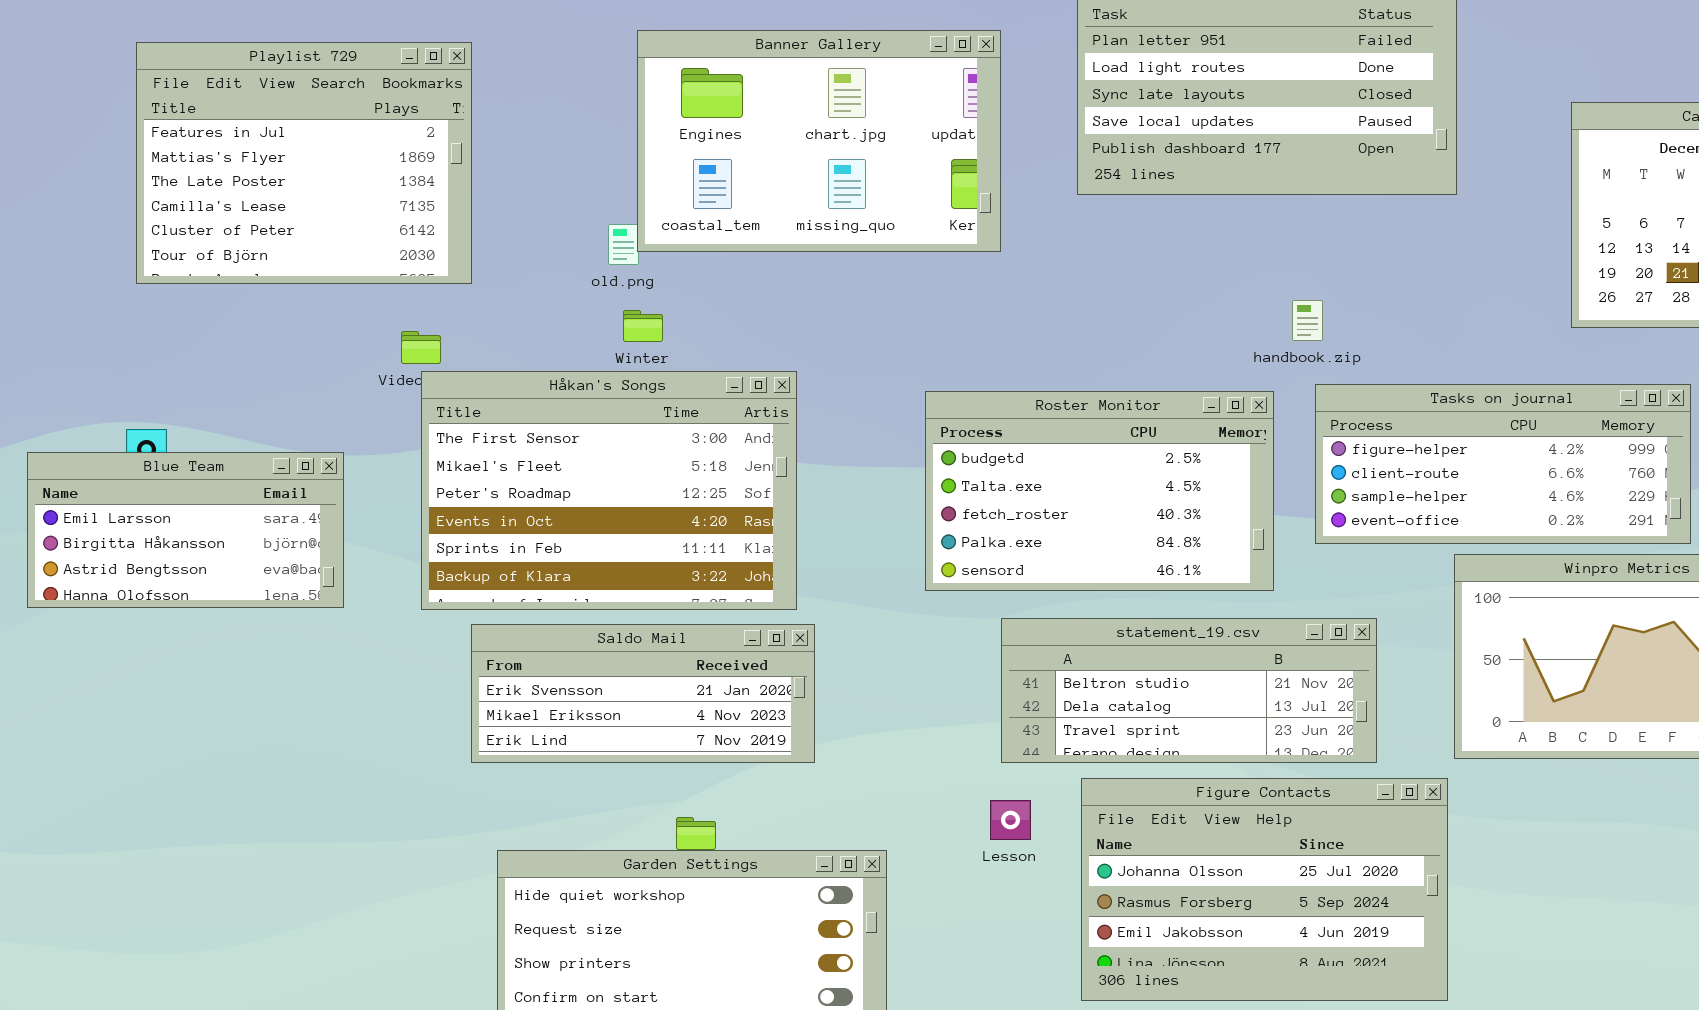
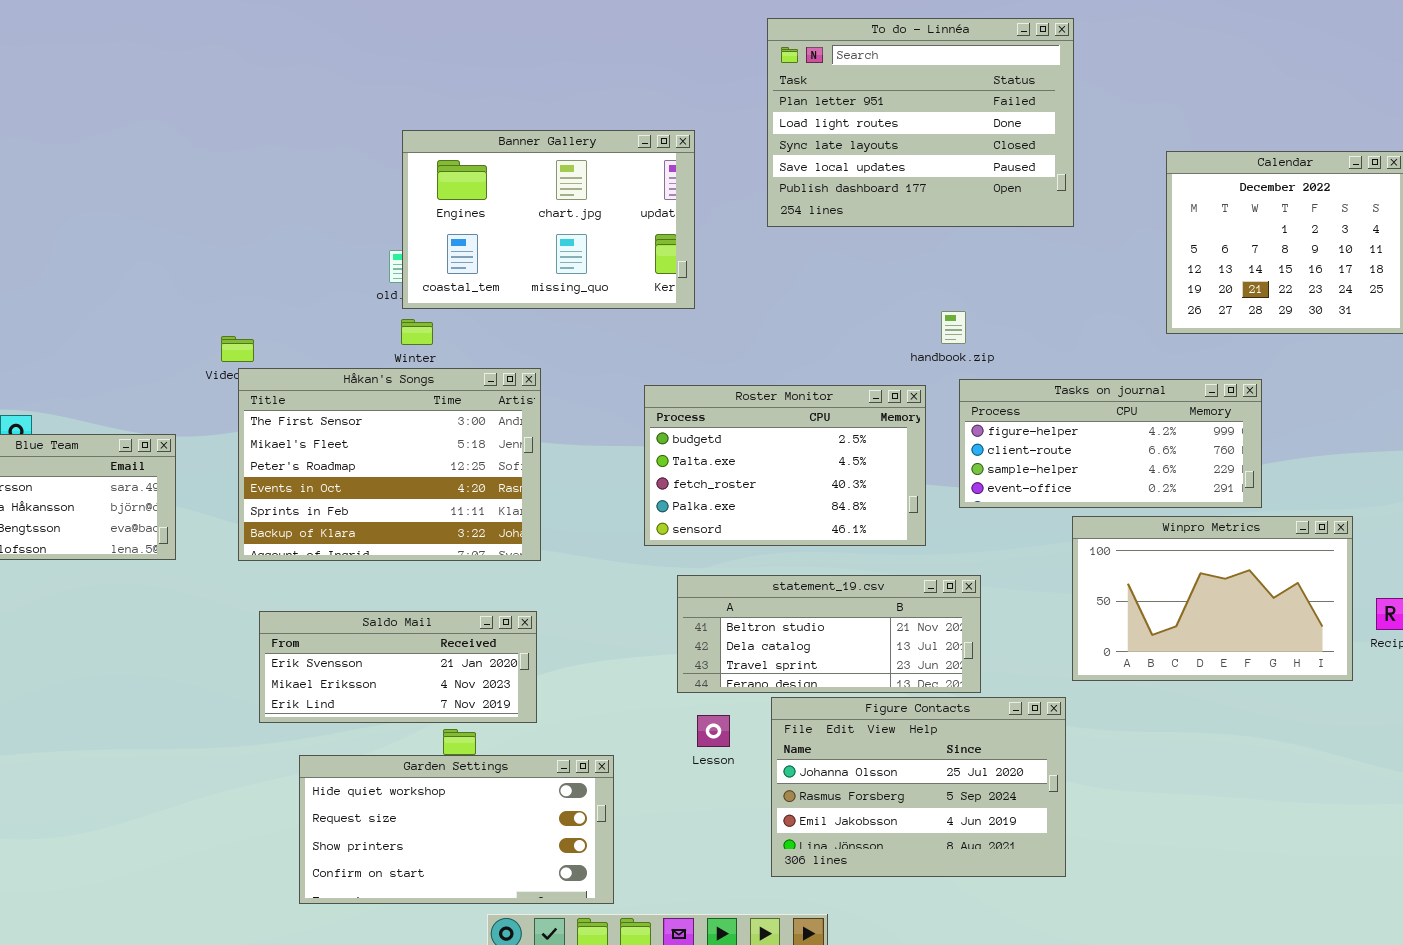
Banner Gallery: [637,30,1001,252] -> [402,130,695,309], moved
Playlist 729: [136,42,472,284] -> none, closed
statement_19.csv: [1001,618,1377,763] -> [677,575,981,693], moved
Saldo Mail: [471,624,815,763] -> [259,611,537,723], moved

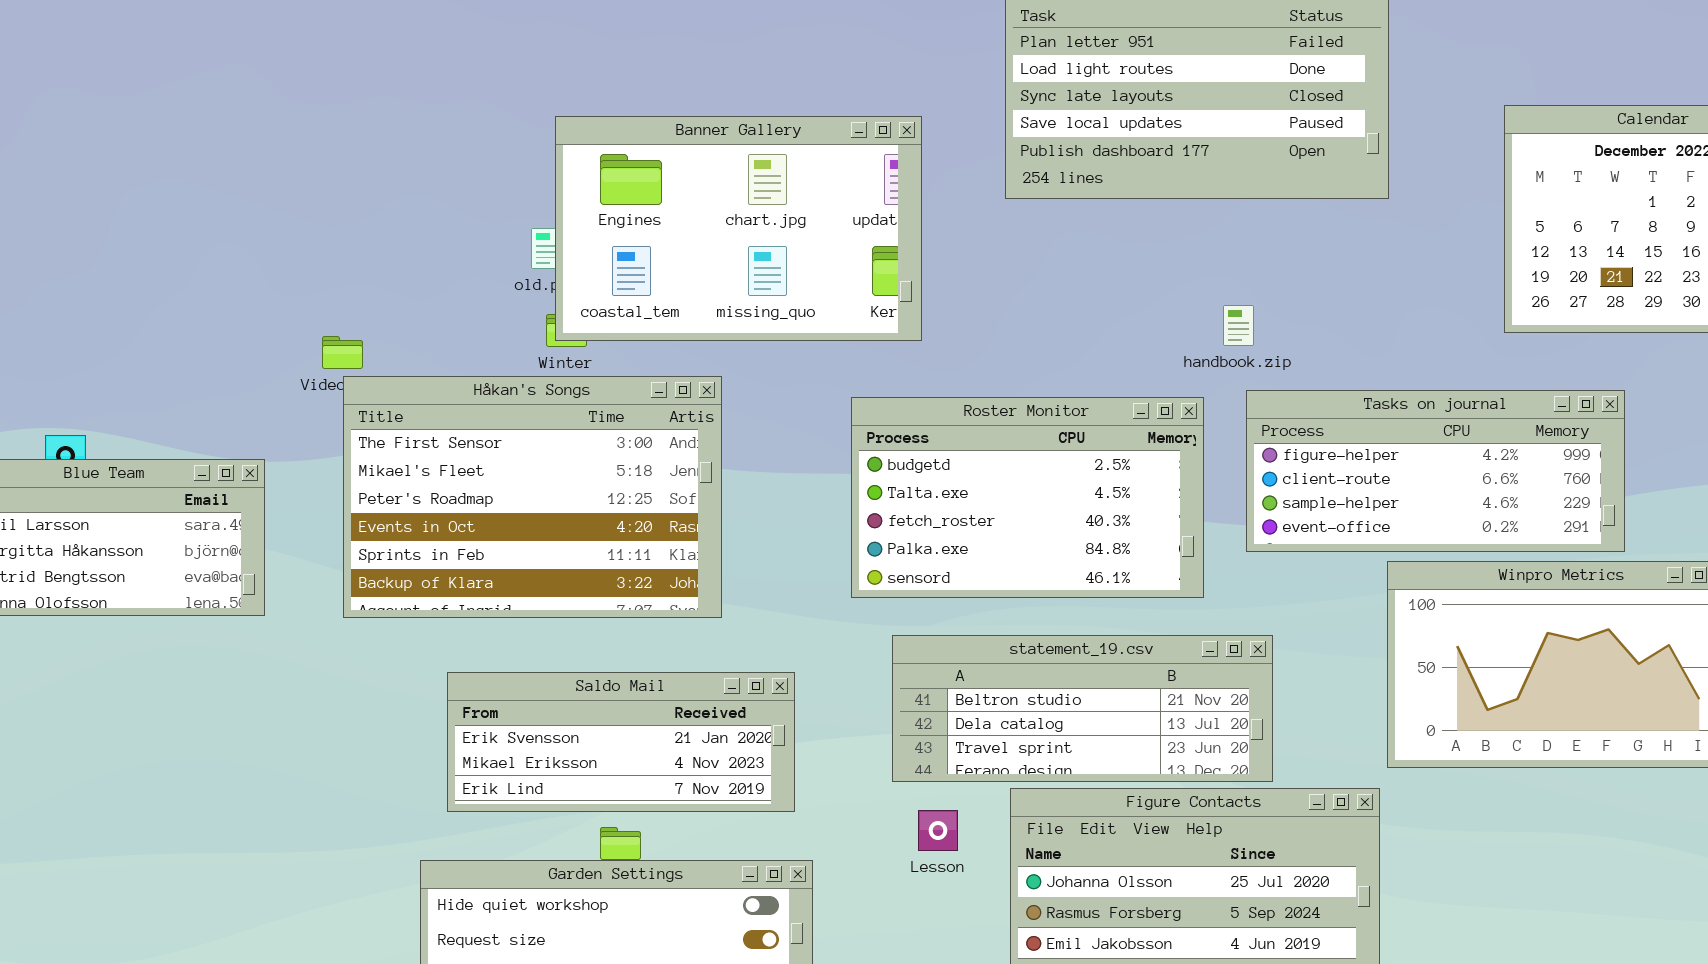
Banner Gallery: [402,130,695,309] -> [555,116,922,341], moved
Saldo Mail: [259,611,537,723] -> [447,672,795,812], moved

